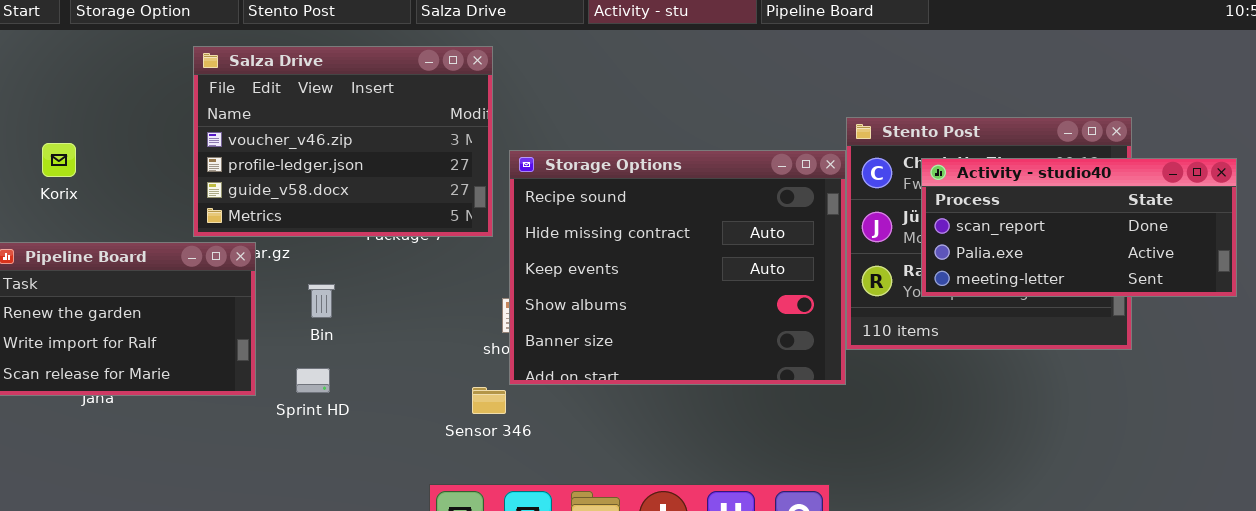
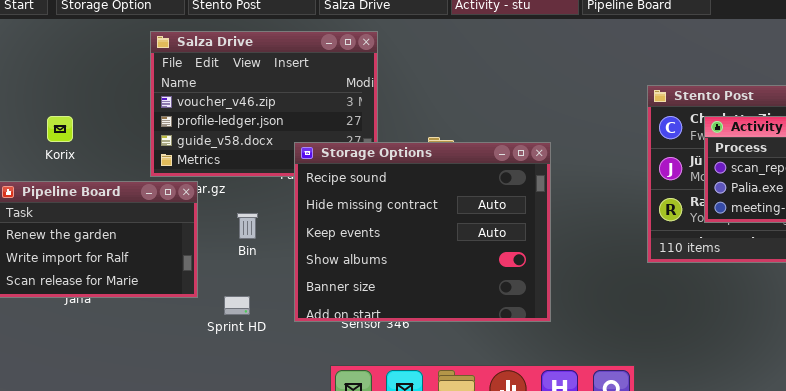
Korix: [42,143,76,177] -> [47,116,73,142], moved
Storage Options: [509,150,846,385] -> [294,142,551,322], moved
Sprint HD: [296,368,330,393] -> [224,296,250,315], moved

